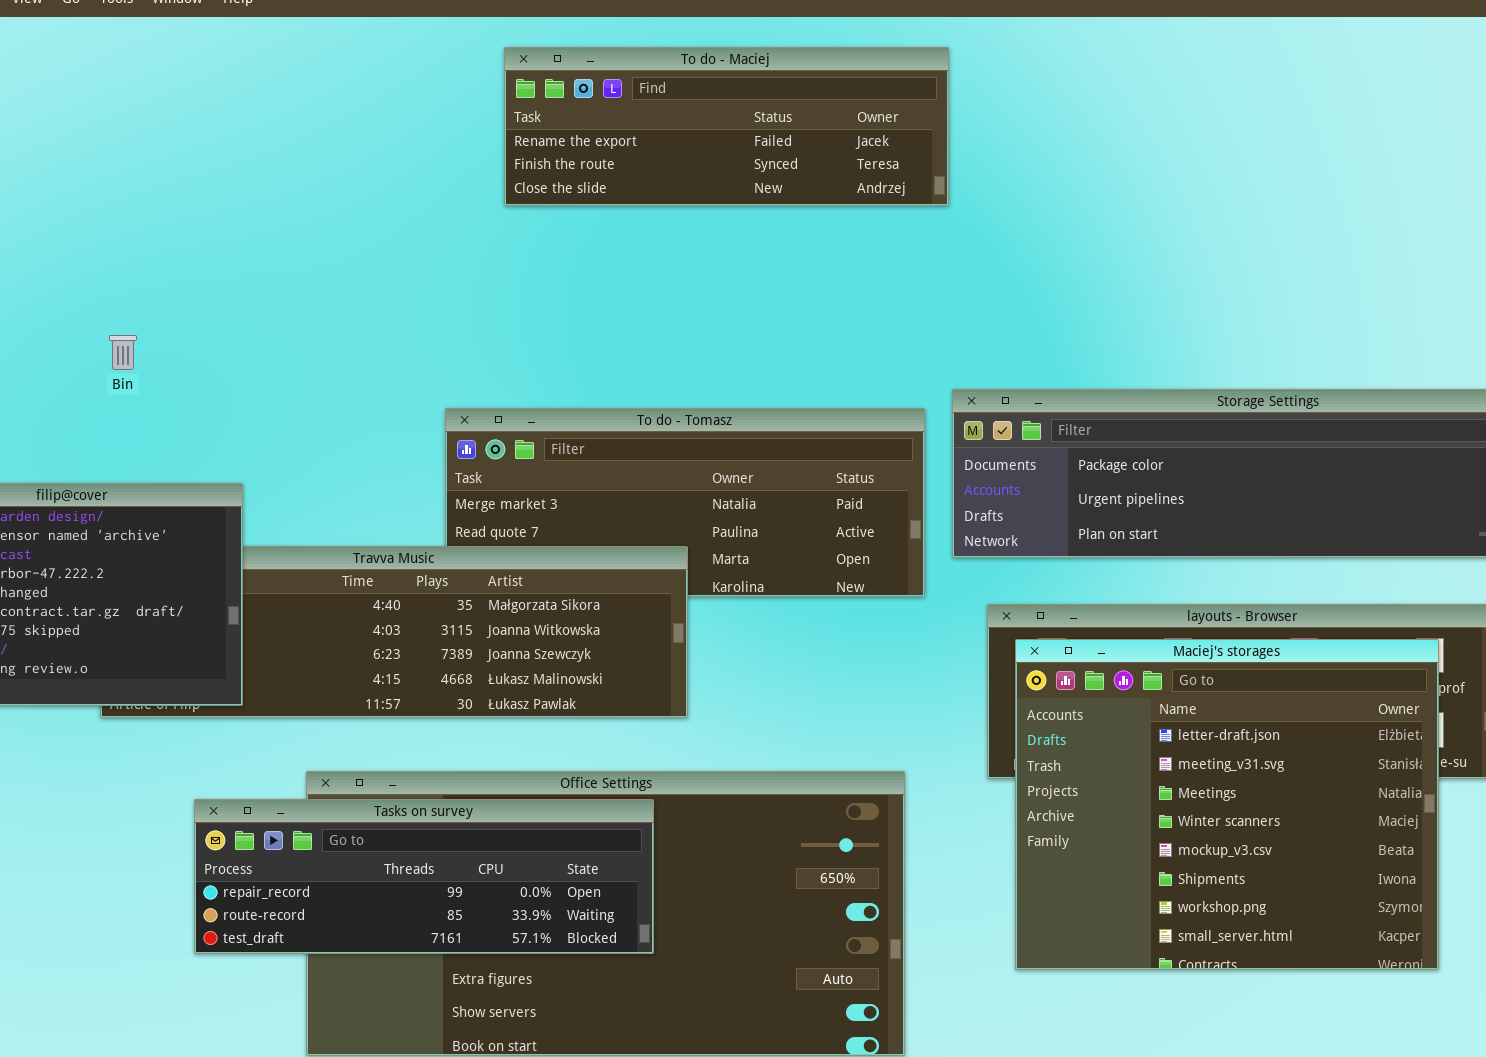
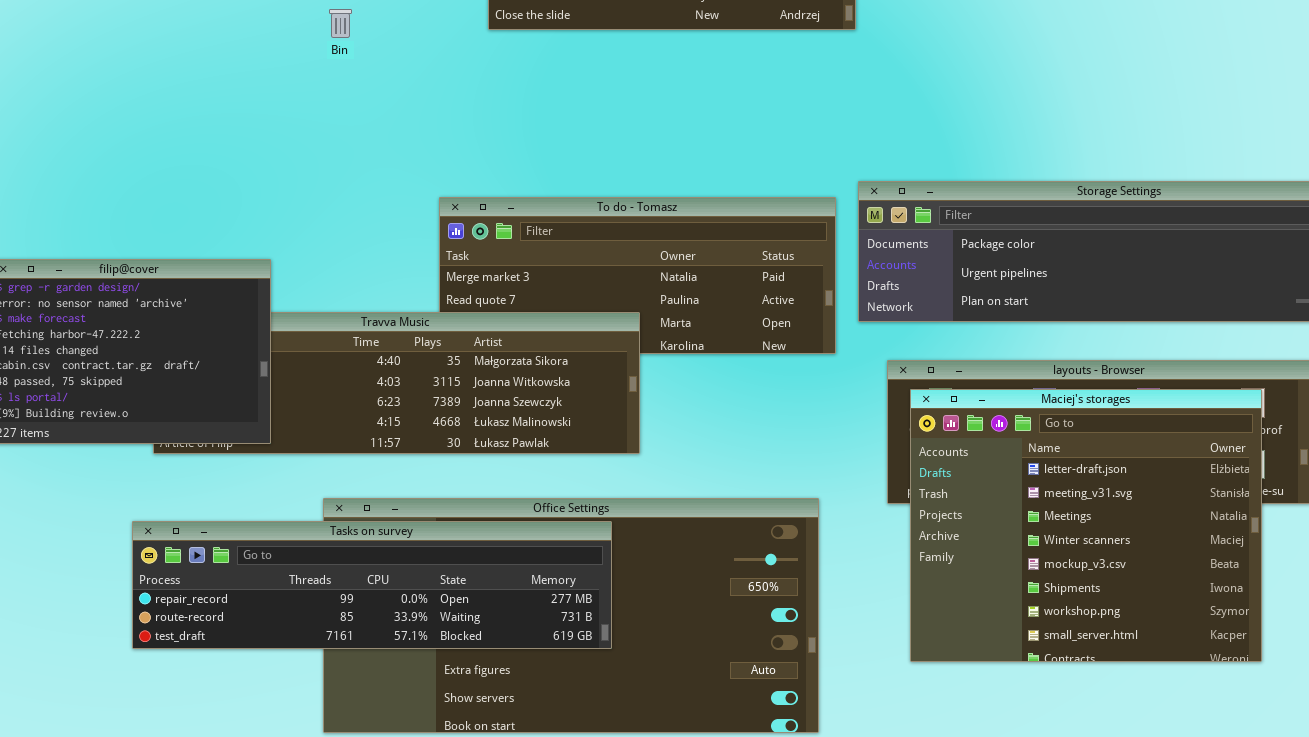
Bin: [109,335,137,370] -> [329,9,352,38], moved
Tasks on survey: [194,799,654,954] -> [132,521,612,649], resized

